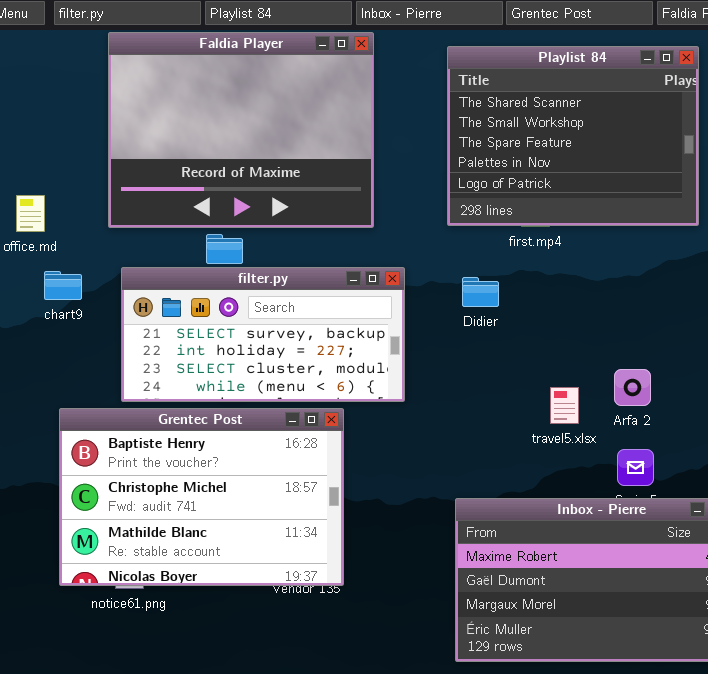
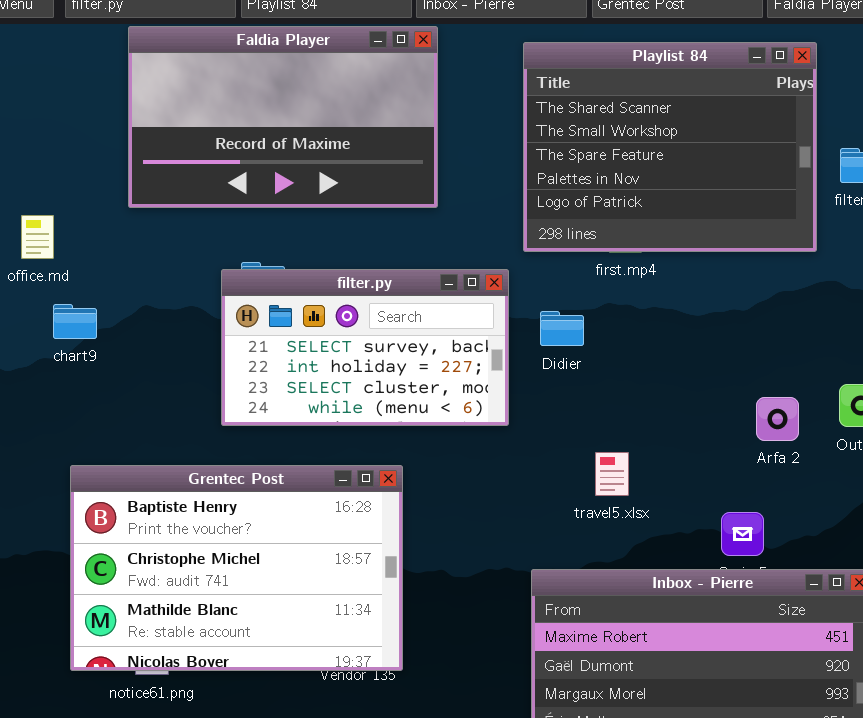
Faldia Player: [108,32,374,228] -> [128,26,438,208], resized
filter.py: [121,267,405,402] -> [221,269,509,426], moved, resized
Arfa 2: [614,369,651,406] -> [756,397,799,441], moved
travel5.xlsx: [550,387,579,424] -> [595,452,629,496], moved

